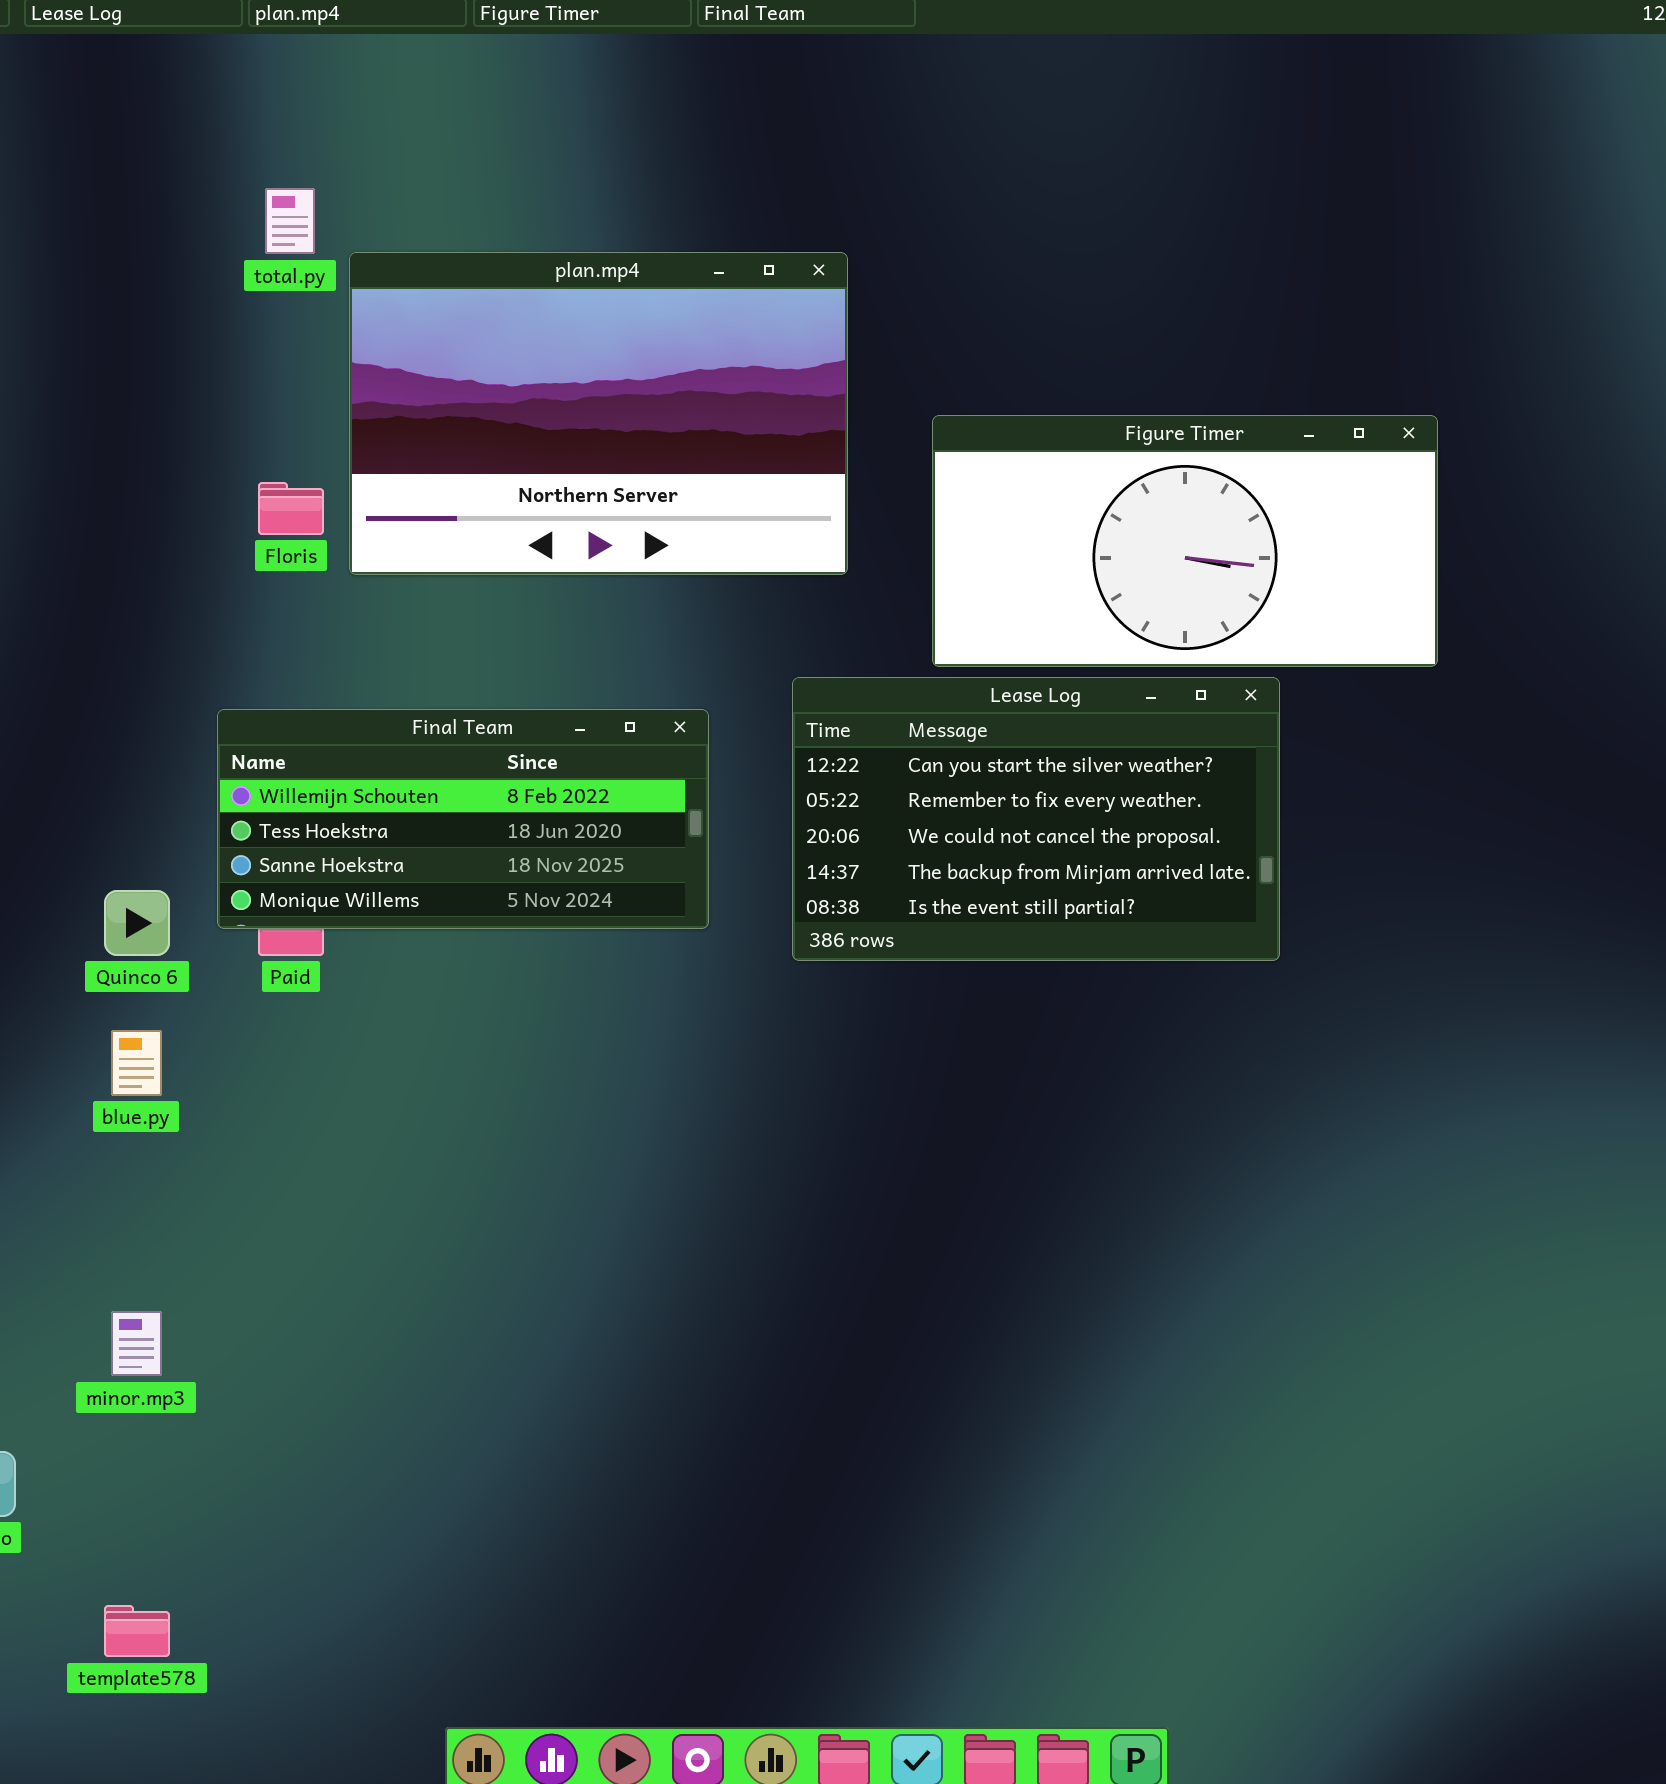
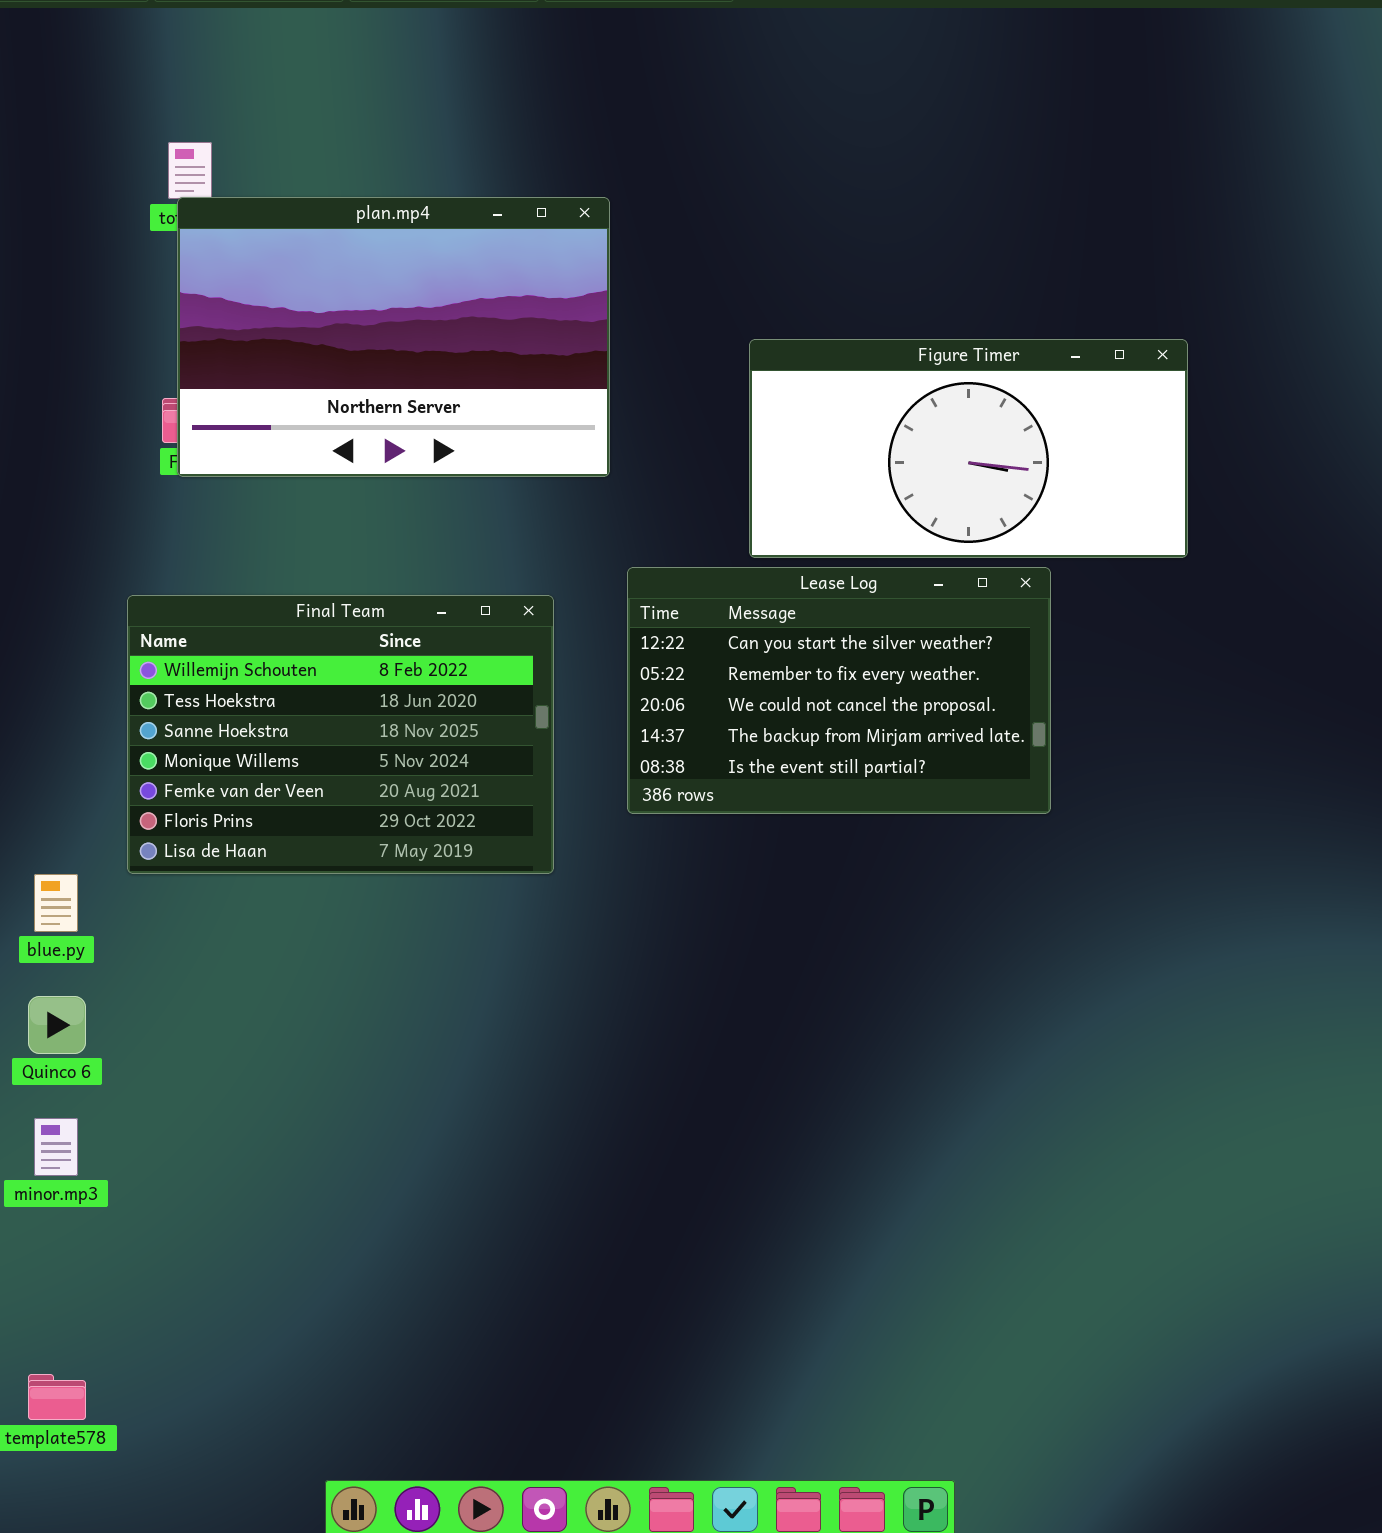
plan.mp4: [349,252,848,575] -> [177,197,610,477], moved
Final Team: [217,709,709,929] -> [127,595,554,874], resized
Quinco 6: [104,890,170,956] -> [28,996,86,1054], moved

